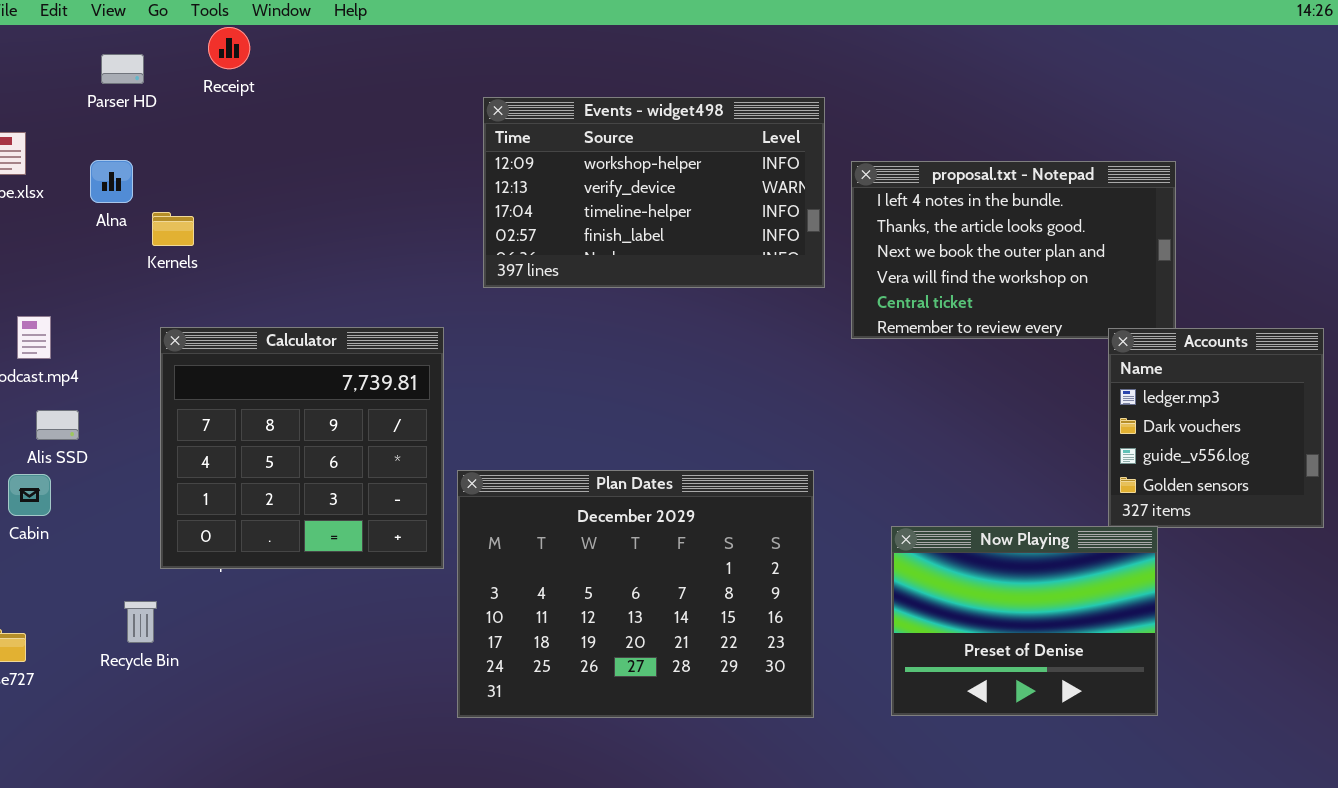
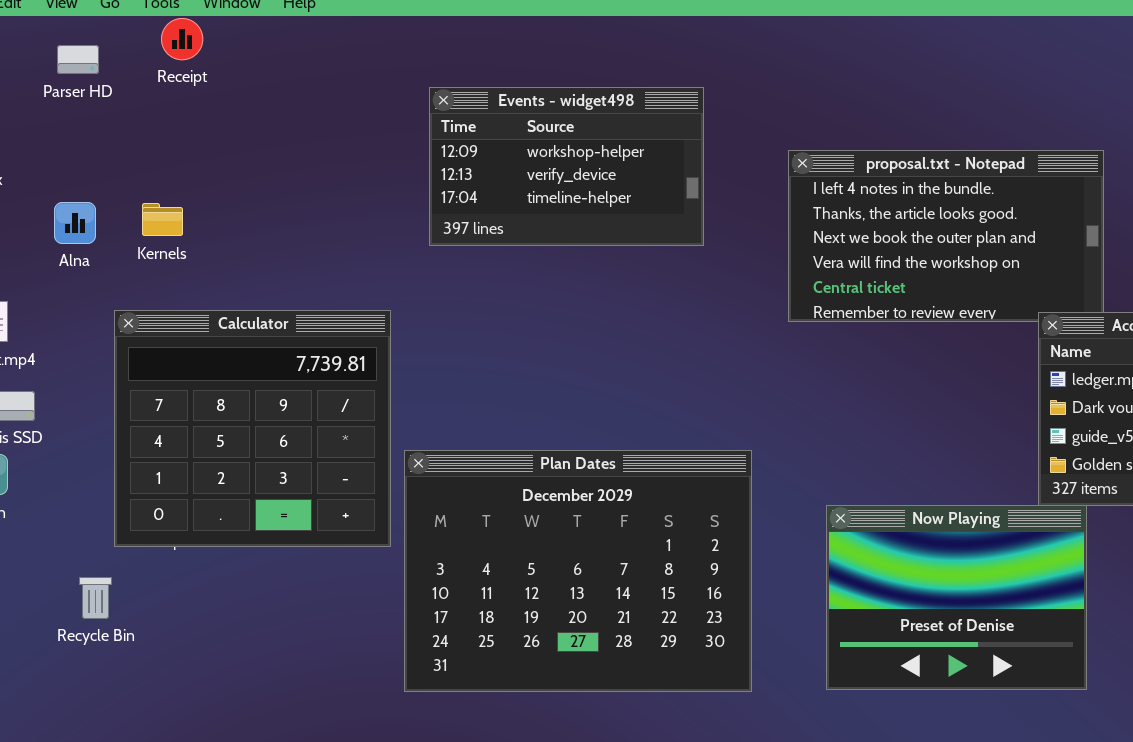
Events - widget498: [483,97,825,288] -> [429,87,704,246], resized
Alna: [90,160,133,203] -> [54,202,96,244], moved
Kernels: [152,212,194,246] -> [142,203,183,236], moved

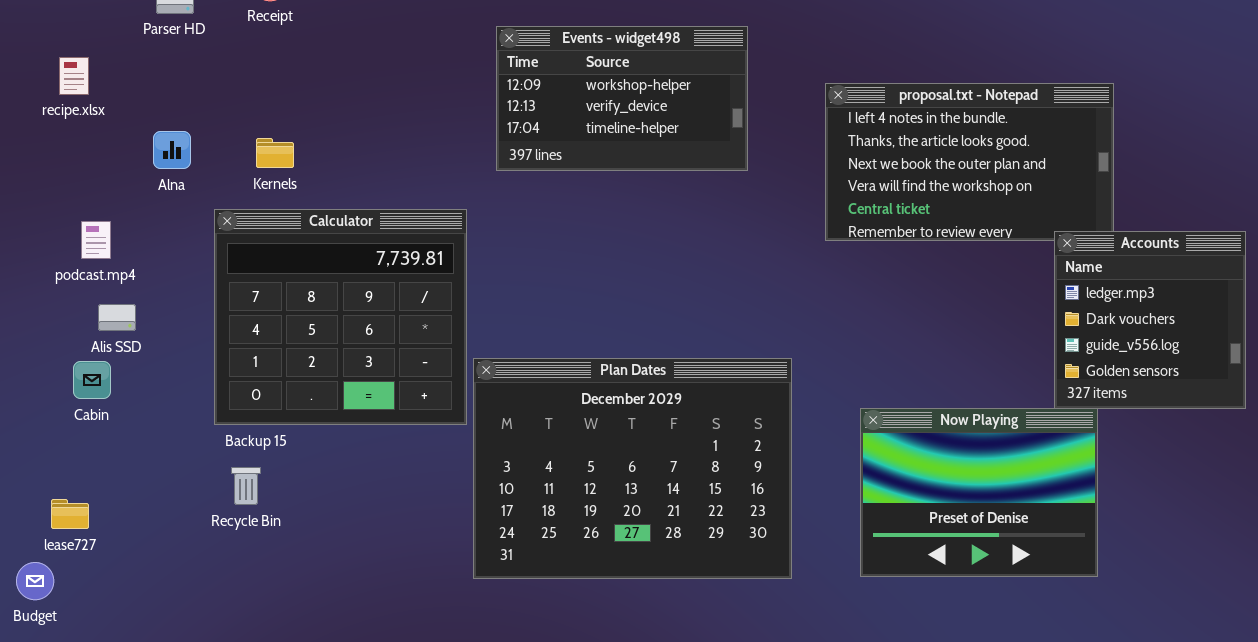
Kernels: [142,203,183,236] -> [256,138,294,168], moved
Calculator: [114,310,391,547] -> [214,209,467,425], moved
Recycle Bin: [79,577,112,619] -> [231,467,261,505], moved

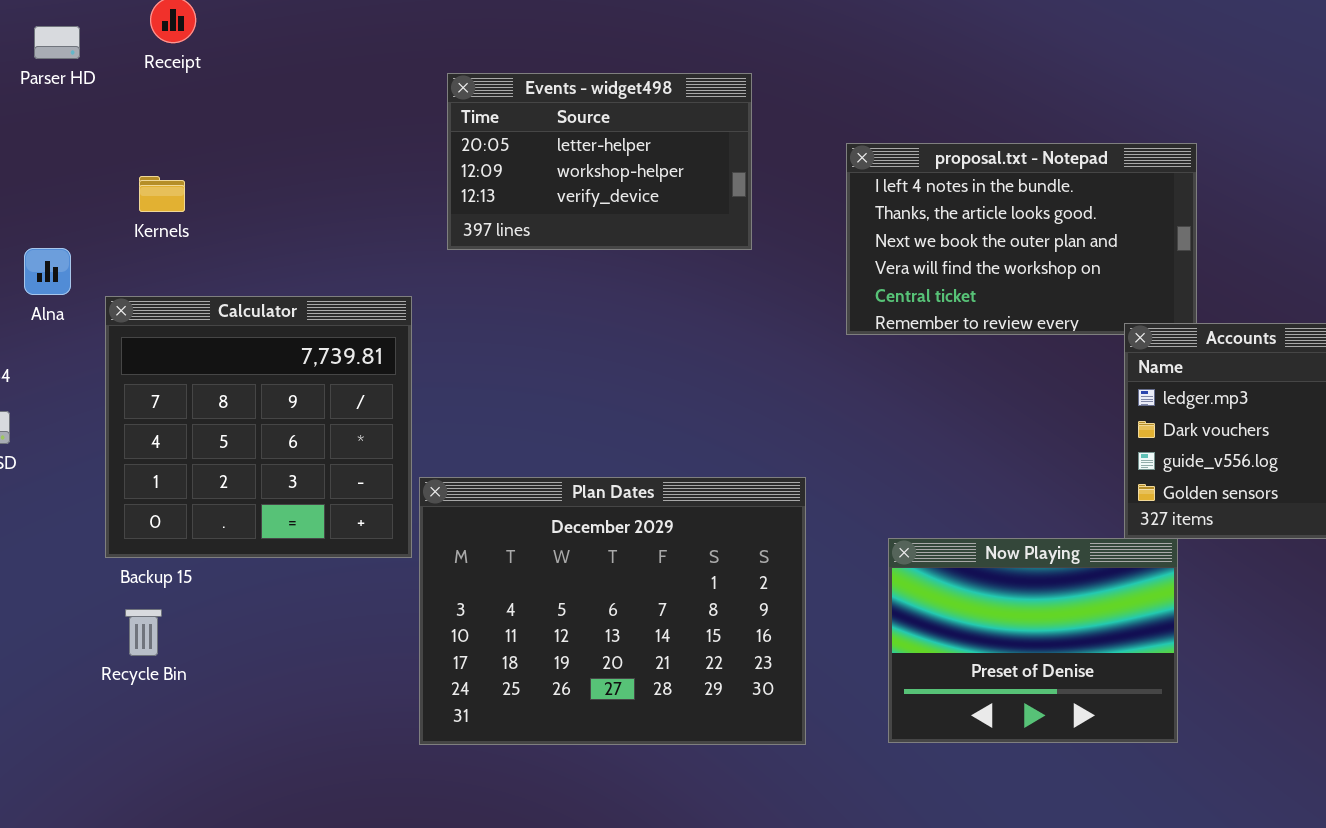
Events - widget498: [496,26,748,171] -> [447,73,752,250], scrolled up 1 row
Alna: [153,131,191,169] -> [24,248,71,295], moved
Kernels: [256,138,294,168] -> [139,176,185,212], moved

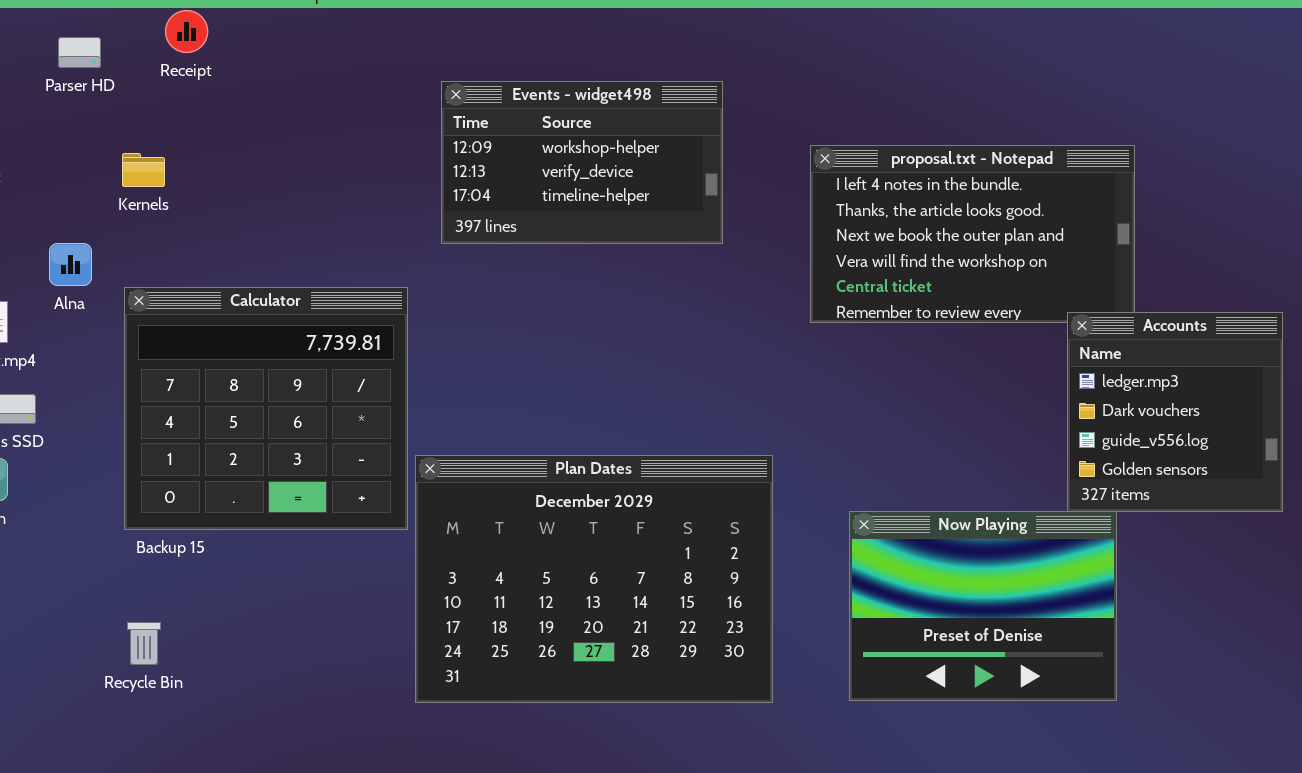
Events - widget498: [447,73,752,250] -> [441,81,723,244], scrolled down 1 row
Kernels: [139,176,185,212] -> [122,153,165,187], moved
Recycle Bin: [125,609,162,656] -> [127,622,161,665], moved

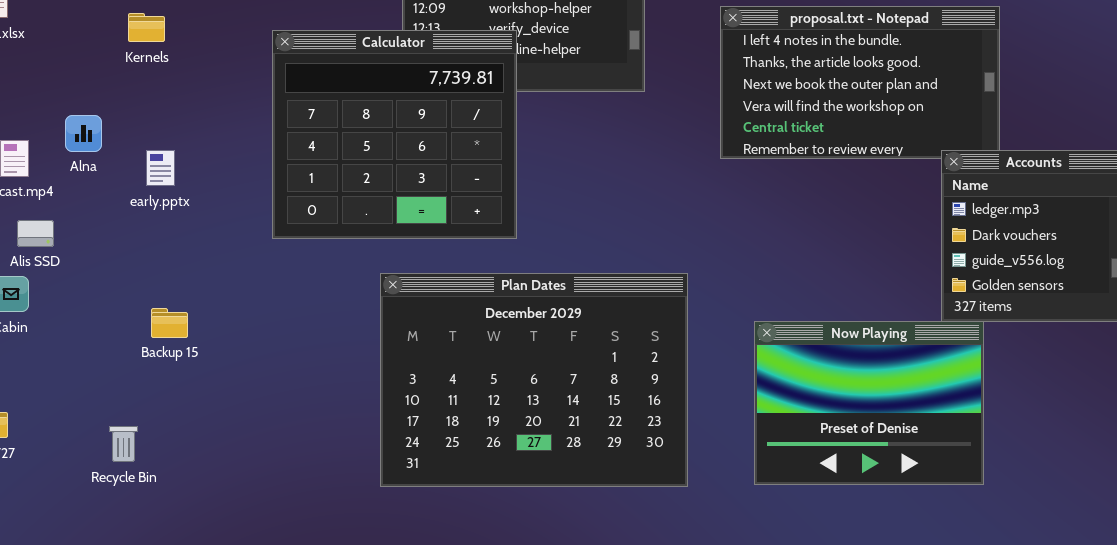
Alna: [49,243,92,286] -> [65,115,102,152], moved
Calculator: [124,287,408,530] -> [272,30,517,239], moved
Recycle Bin: [127,622,161,665] -> [109,426,138,462], moved

